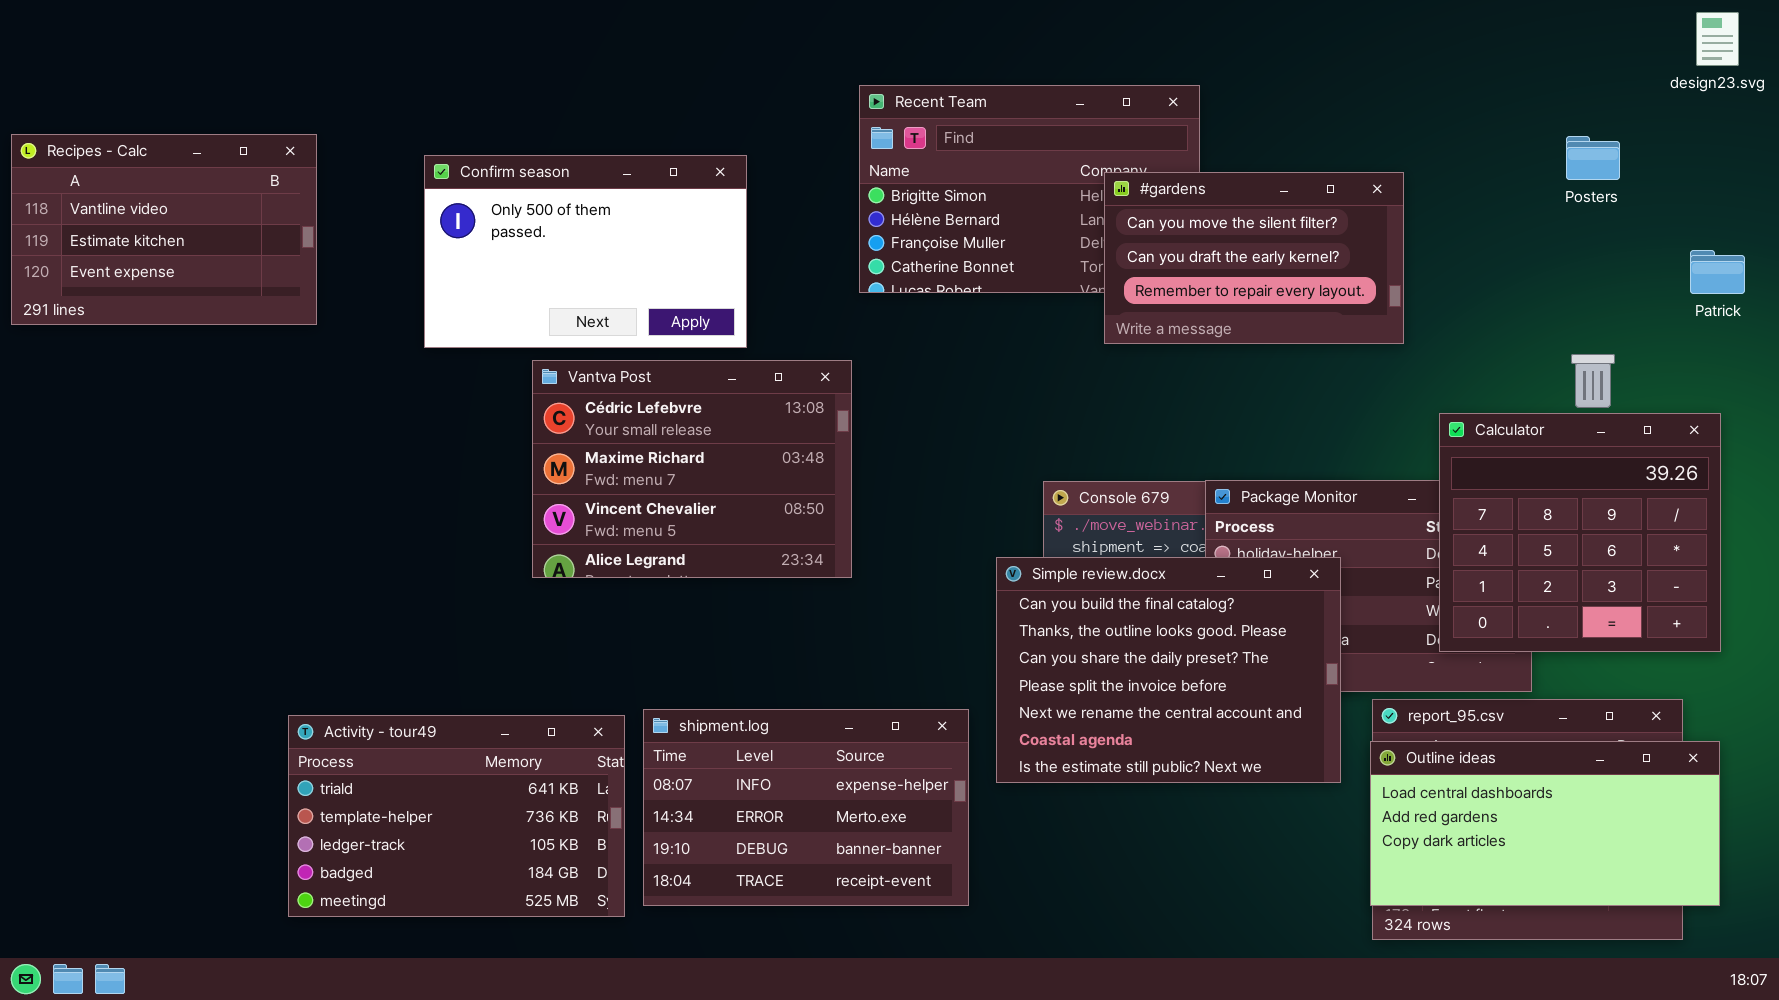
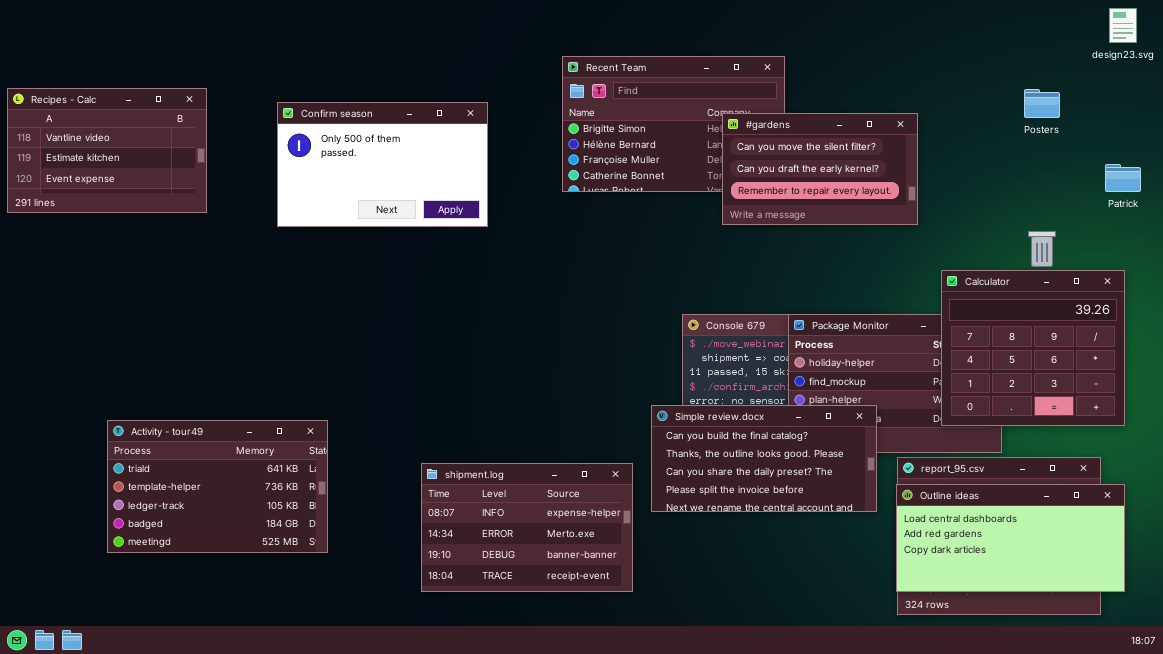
Vantva Post: [532,360,852,578] -> none, closed
Simple review.docx: [996,557,1341,783] -> [651,405,877,512], resized
Activity - tour49: [288,715,625,917] -> [107,420,328,553], moved

